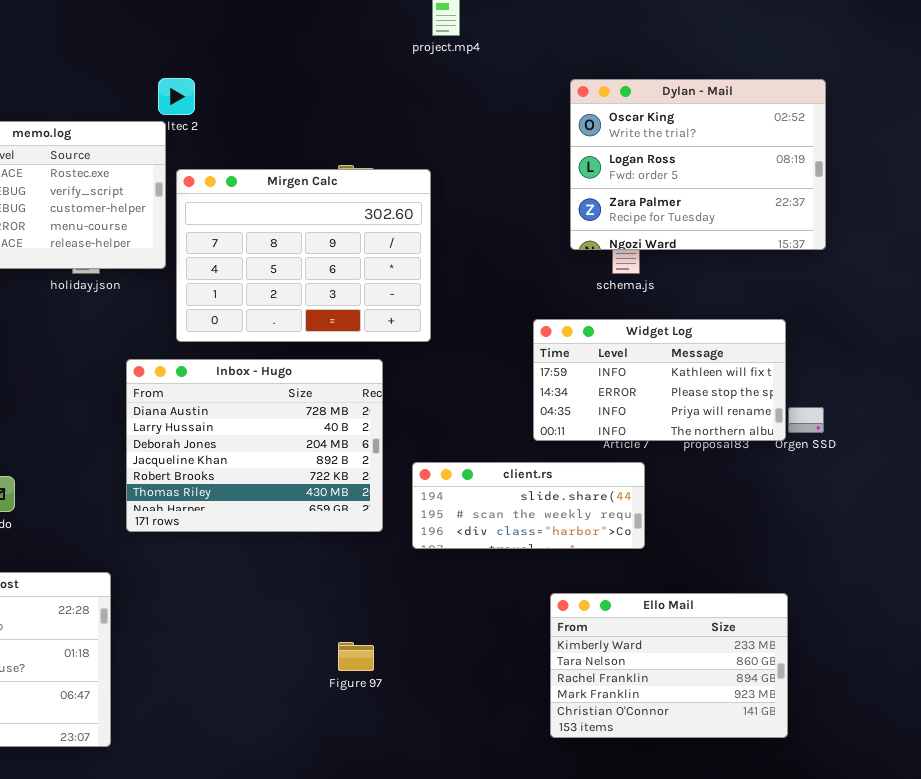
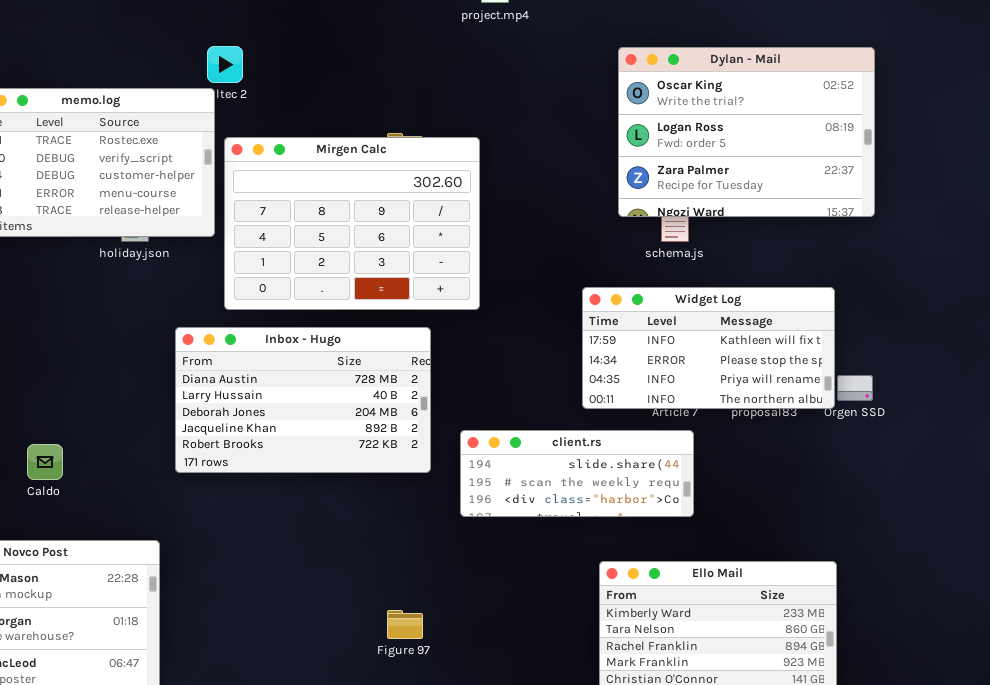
Inbox - Hugo: [126,359,383,532] -> [175,327,431,473], resized

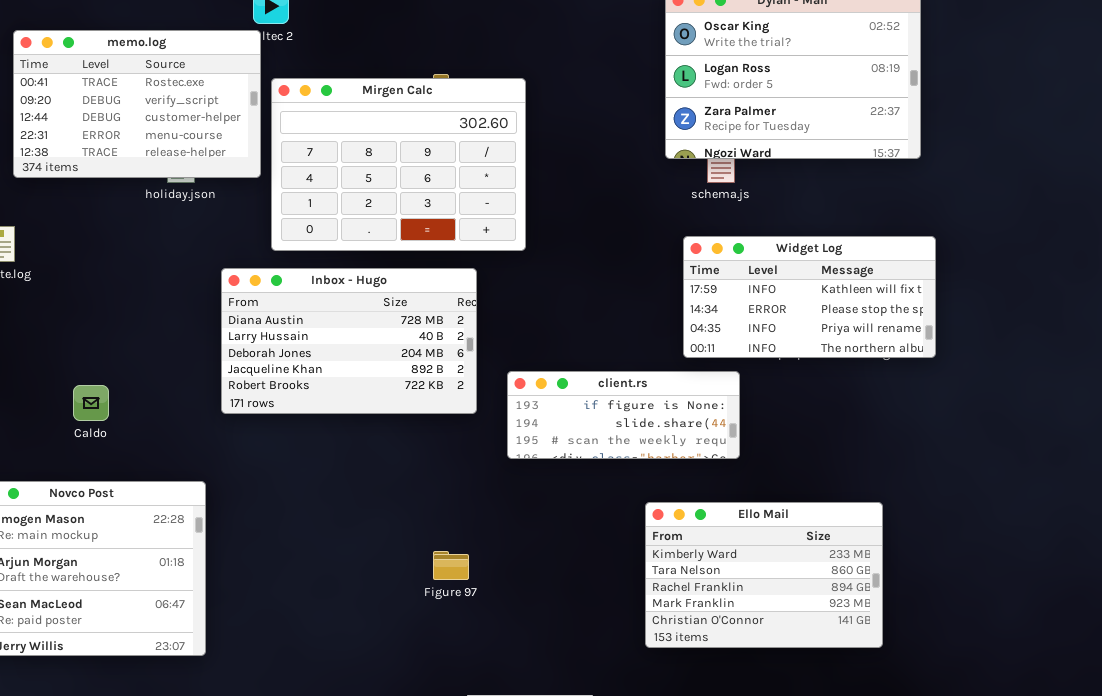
Widget Log: [582,287,835,409] -> [683,236,936,358], moved
client.rs: [460,430,694,517] -> [507,371,740,459], scrolled up 1 row

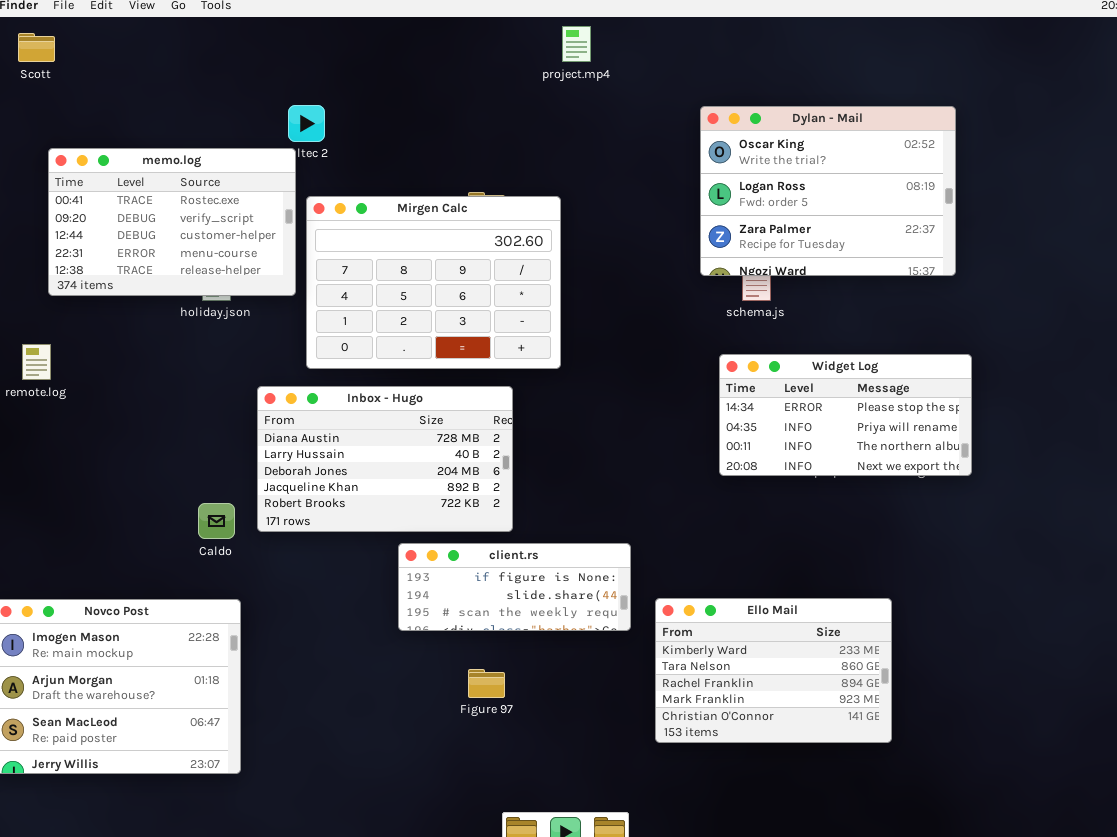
Widget Log: [683,236,936,358] -> [719,354,972,476], scrolled down 1 row
client.rs: [507,371,740,459] -> [398,543,631,631], moved
Caldo: [73,385,109,421] -> [198,503,235,539], moved
Ello Mail: [645,502,883,648] -> [655,598,892,743], moved

